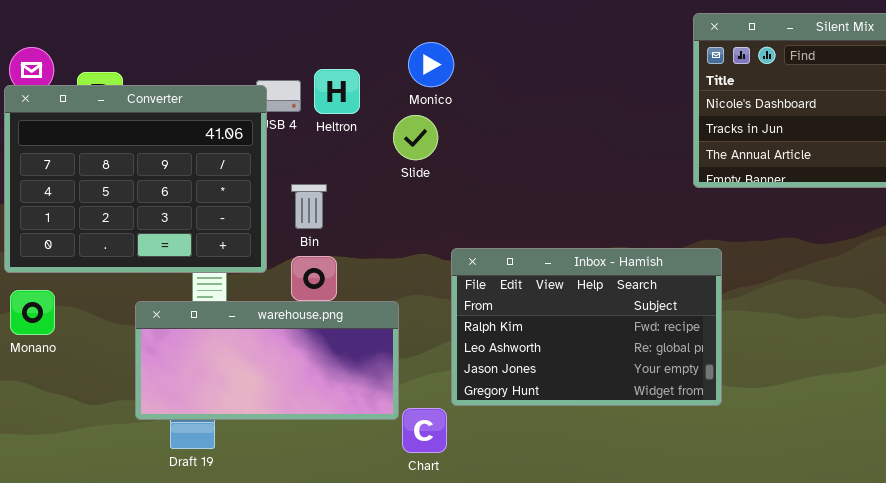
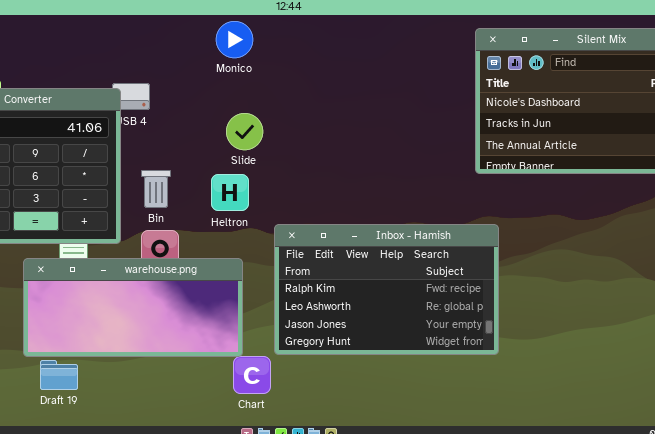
Monico: [408,42,454,87] -> [216,21,253,58], moved
Heltron: [314,69,360,114] -> [211,174,249,211], moved
warehouse.png: [135,301,399,420] -> [23,258,243,357], moved

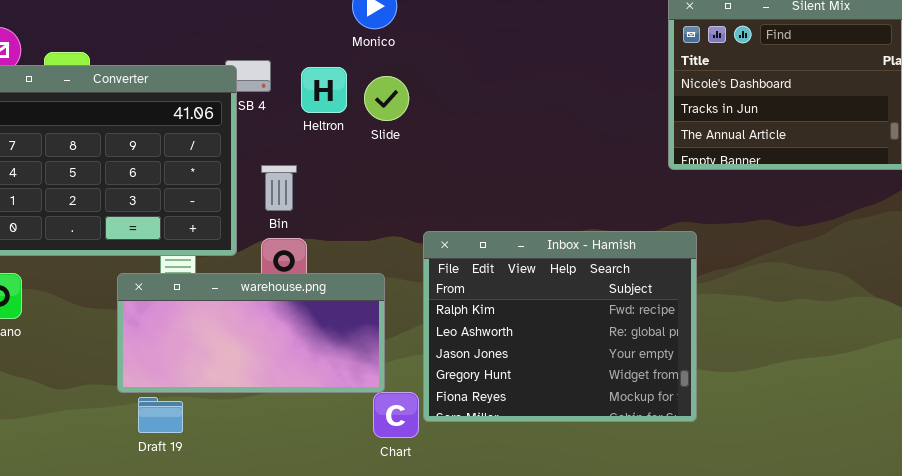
Slide: [226,113,263,150] -> [364,76,409,121], moved
Heltron: [211,174,249,211] -> [301,67,347,113], moved
Inbox - Hamish: [274,224,499,355] -> [423,231,697,422], resized

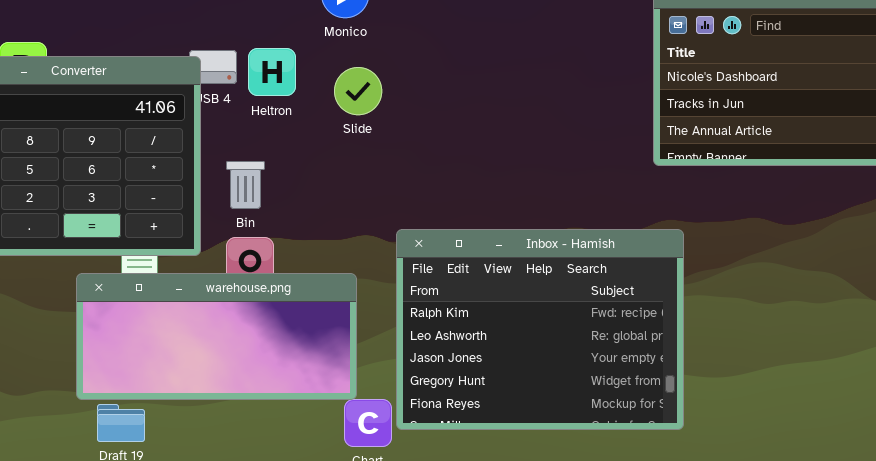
Heltron: [301,67,347,113] -> [248,48,296,96], moved

